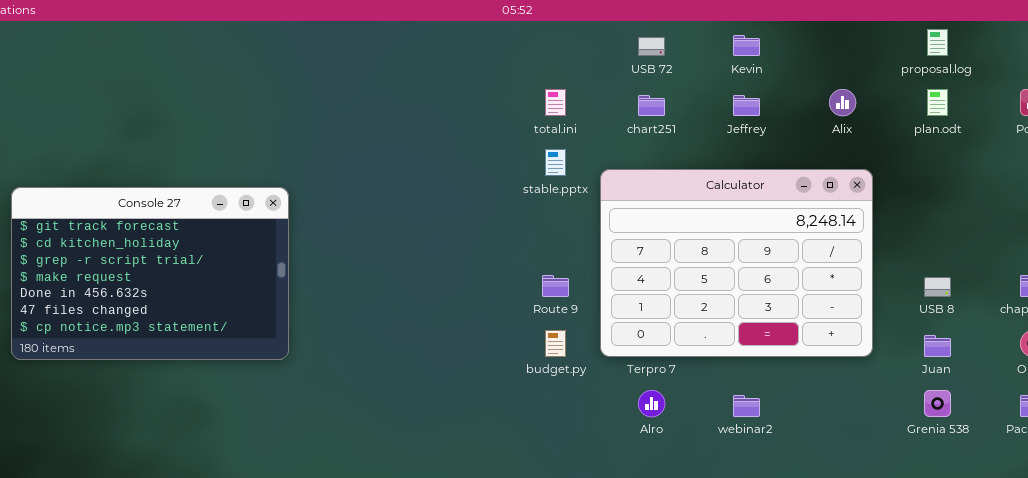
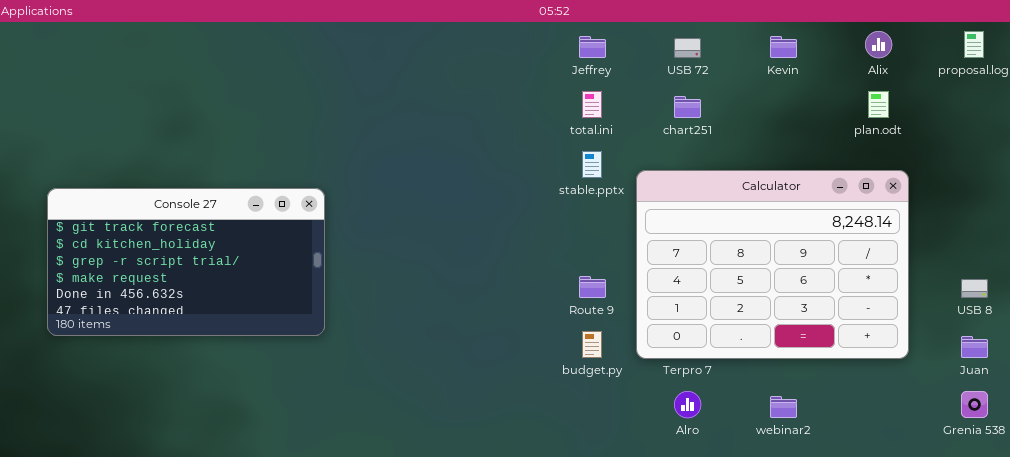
Alix: [829,89,856,116] -> [865,31,892,58], moved
plan.odt: [927,89,948,116] -> [868,91,889,118], moved
Jeffrey: [733,95,760,116] -> [579,36,606,58], moved
Console 27: [11,187,289,360] -> [47,188,325,336], resized

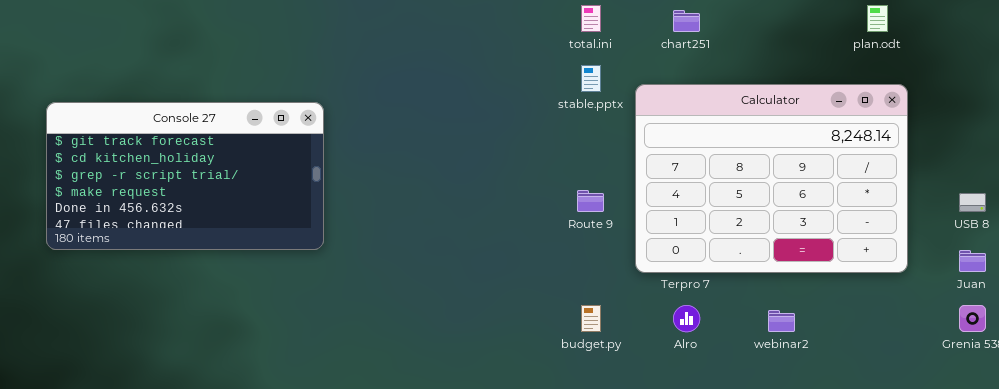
budget.py: [582,331,602,358] -> [581,305,601,332], moved

